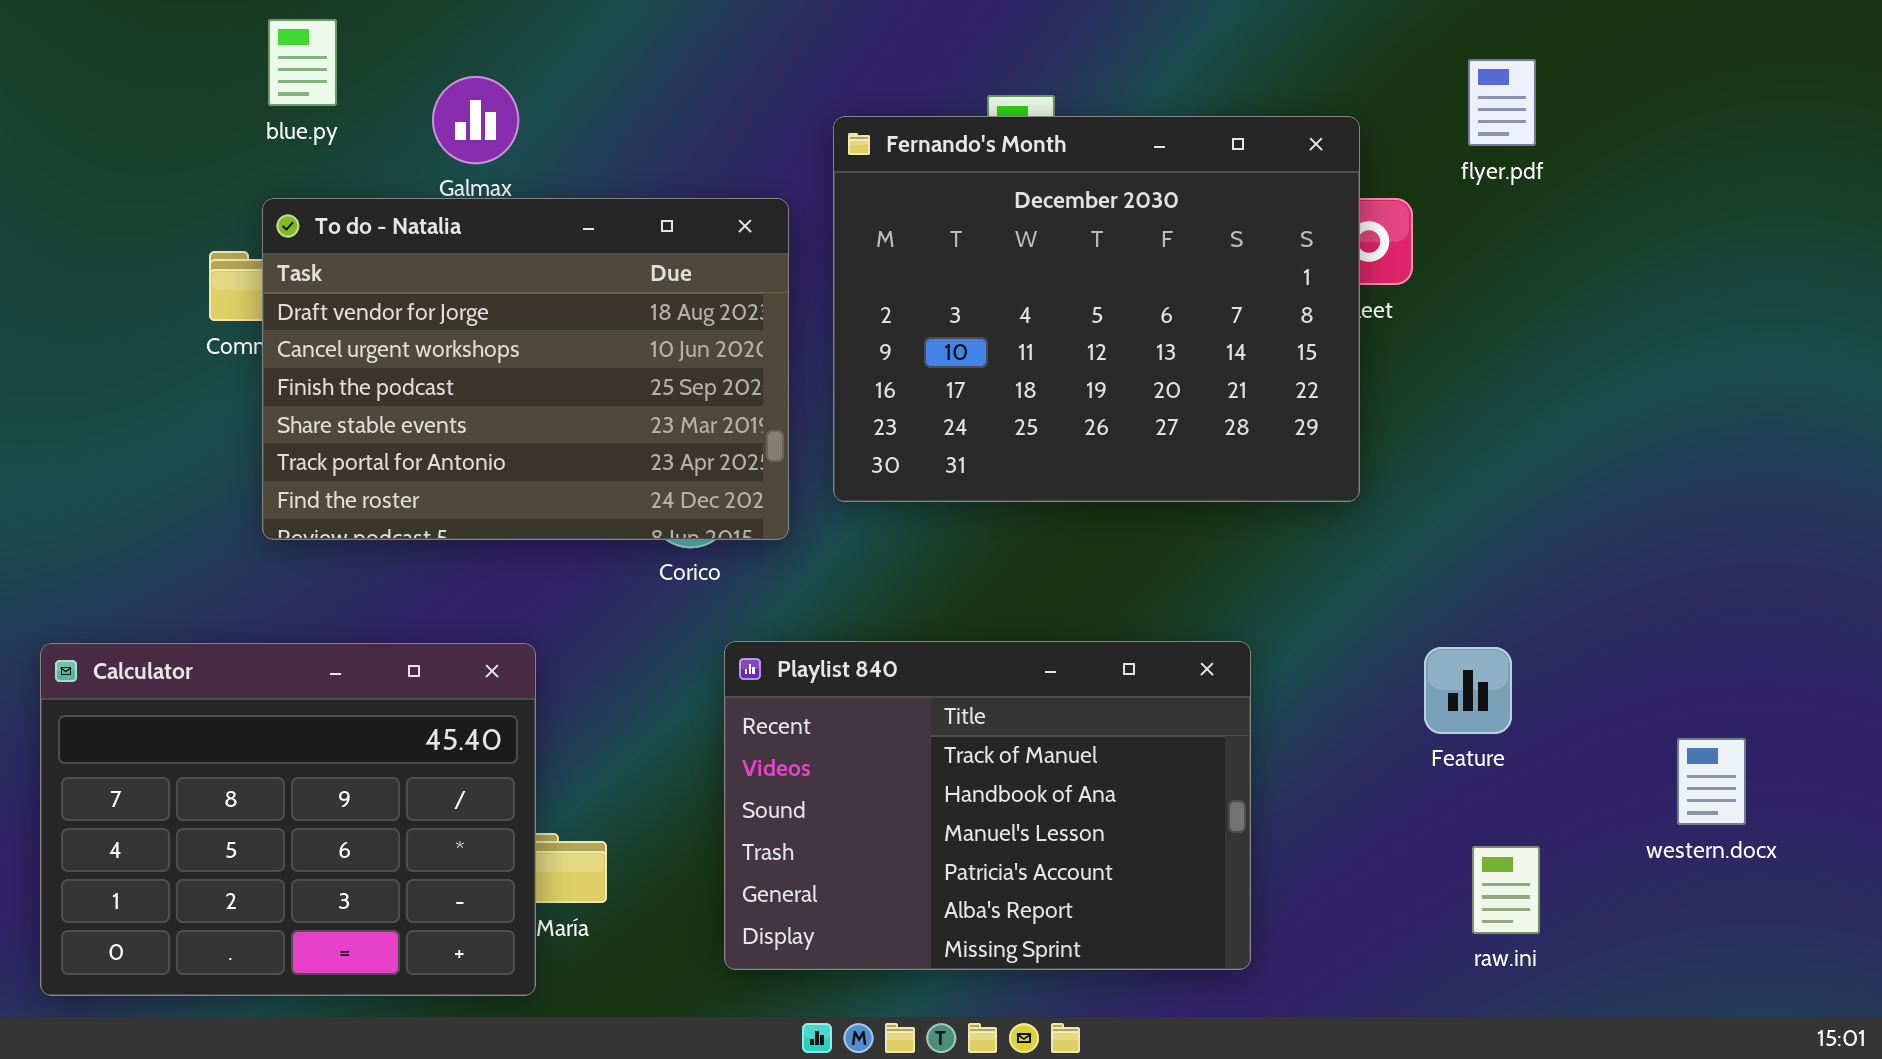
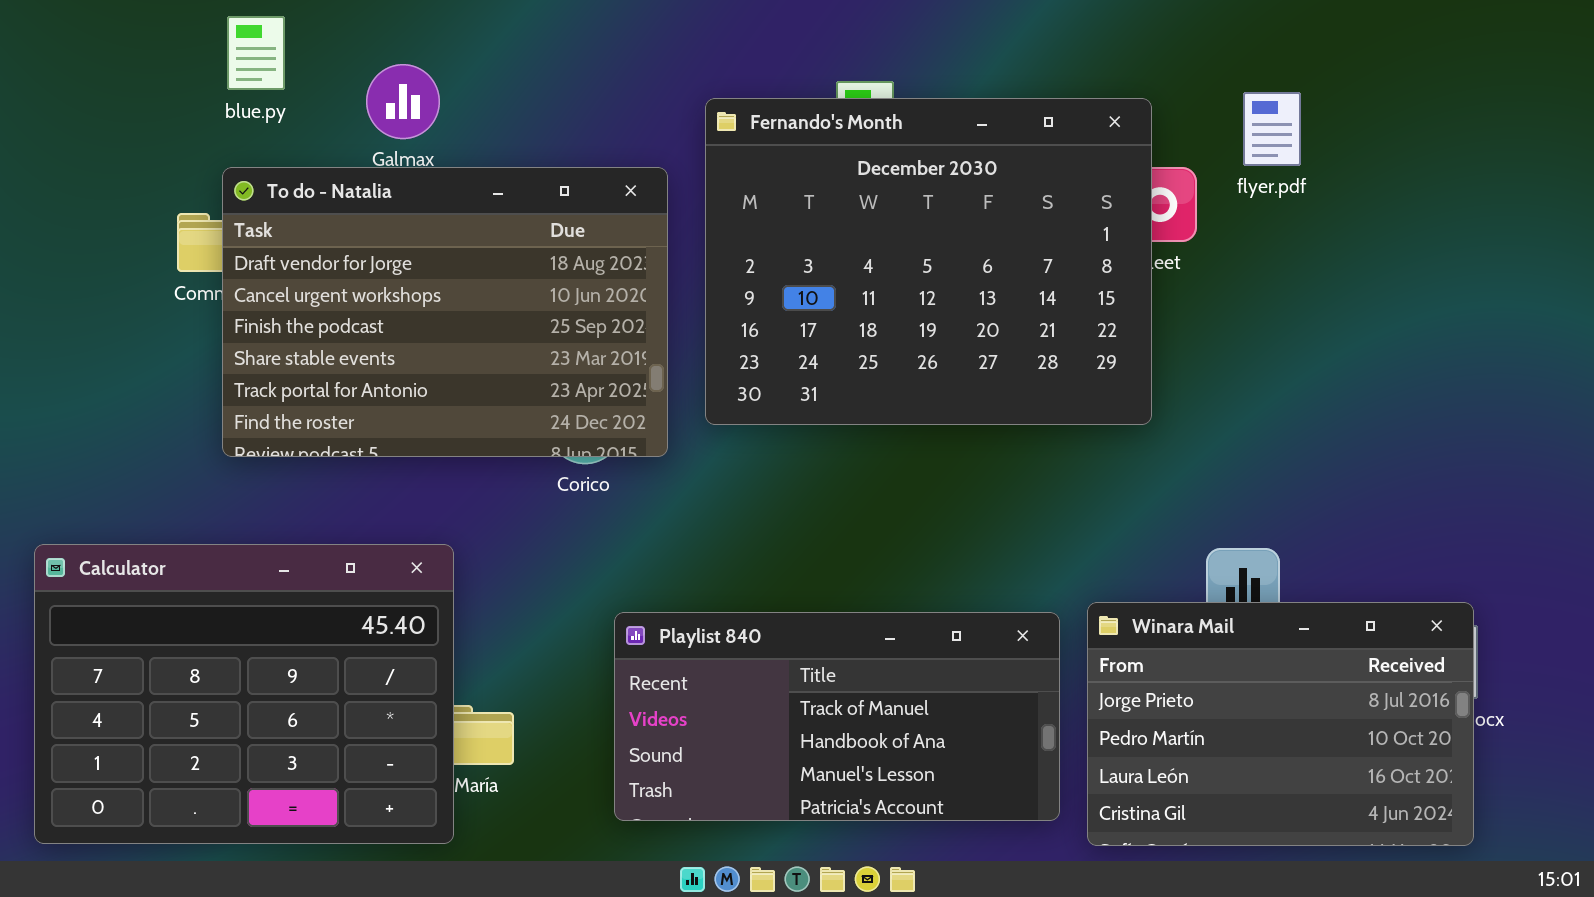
flyer.pdf: [1468,59,1536,146] -> [1243,92,1301,166], moved
Playlist 840: [724,641,1251,970] -> [614,612,1060,821], resized
Winara Mail: none -> [1087,602,1474,846], opened

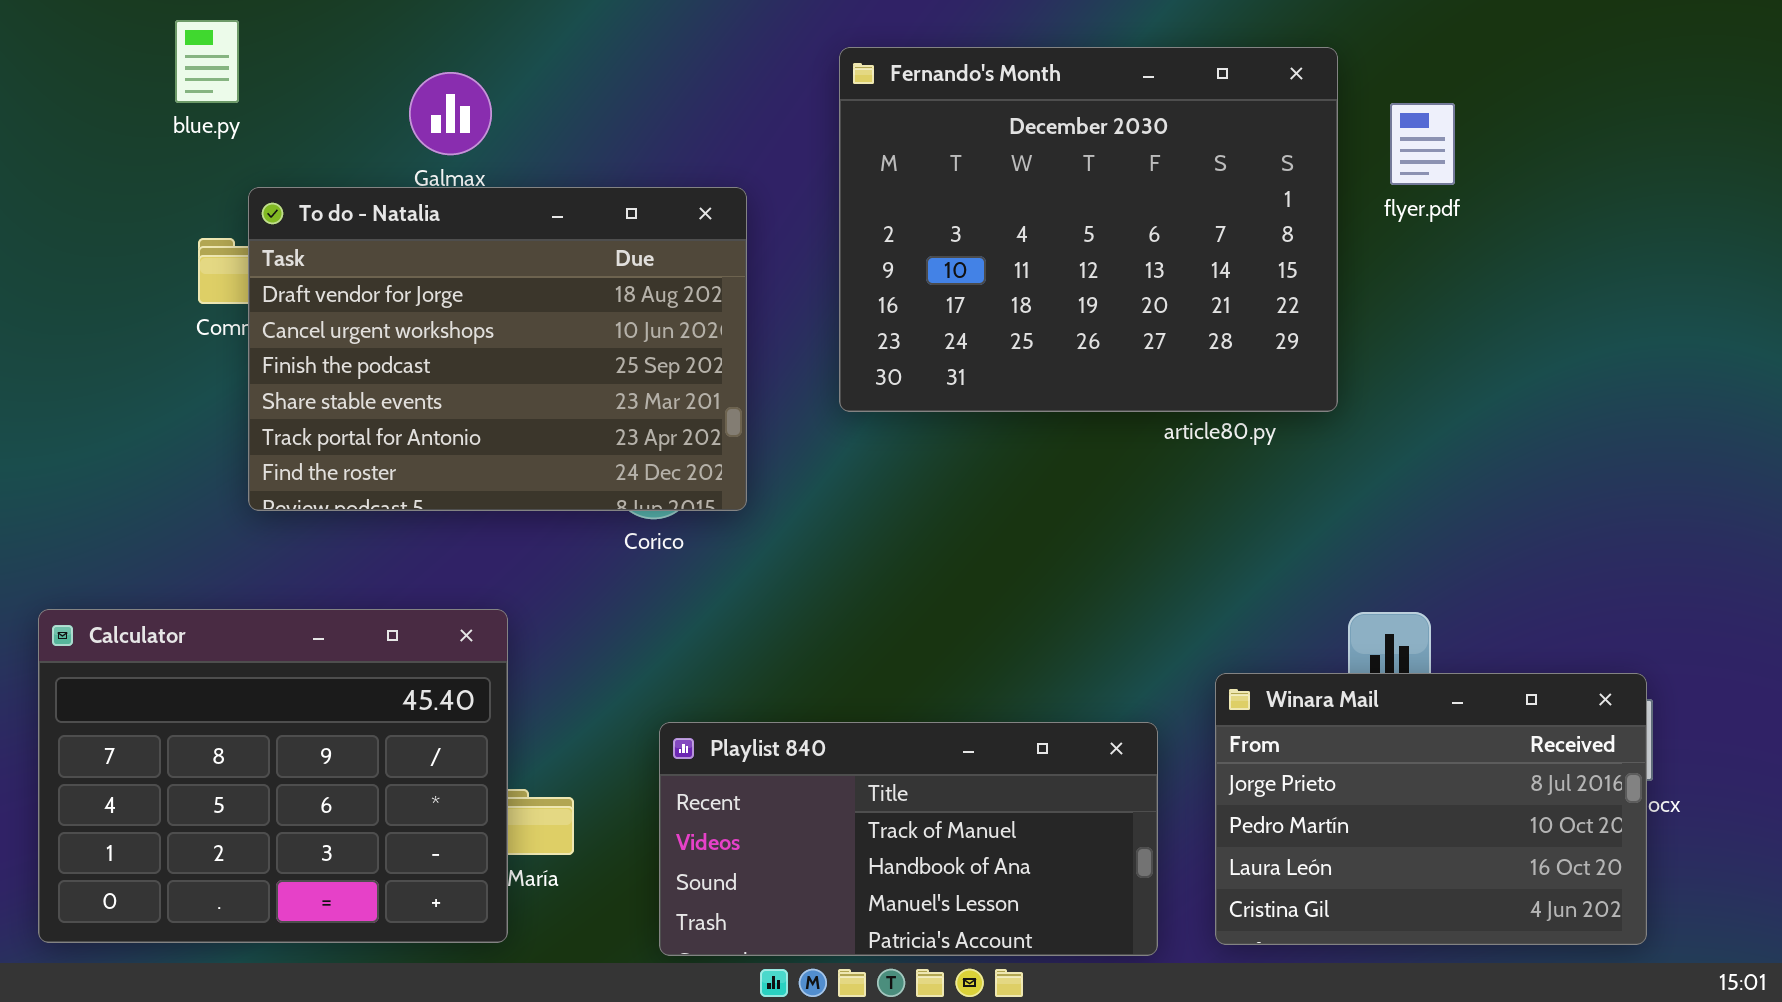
blue.py: [227,16,285,90] -> [175,20,239,103], moved
Fernando's Month: [705,98,1152,425] -> [839,47,1338,412], moved
Playlist 840: [614,612,1060,821] -> [659,722,1158,956], moved

